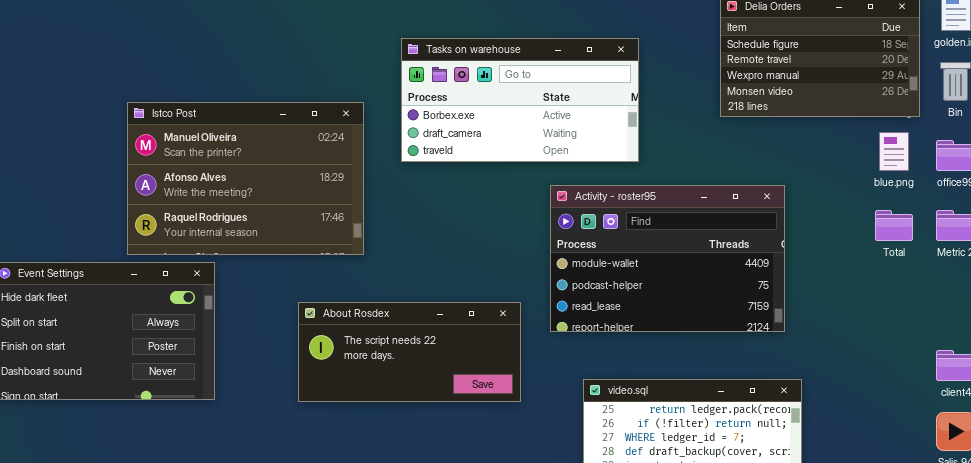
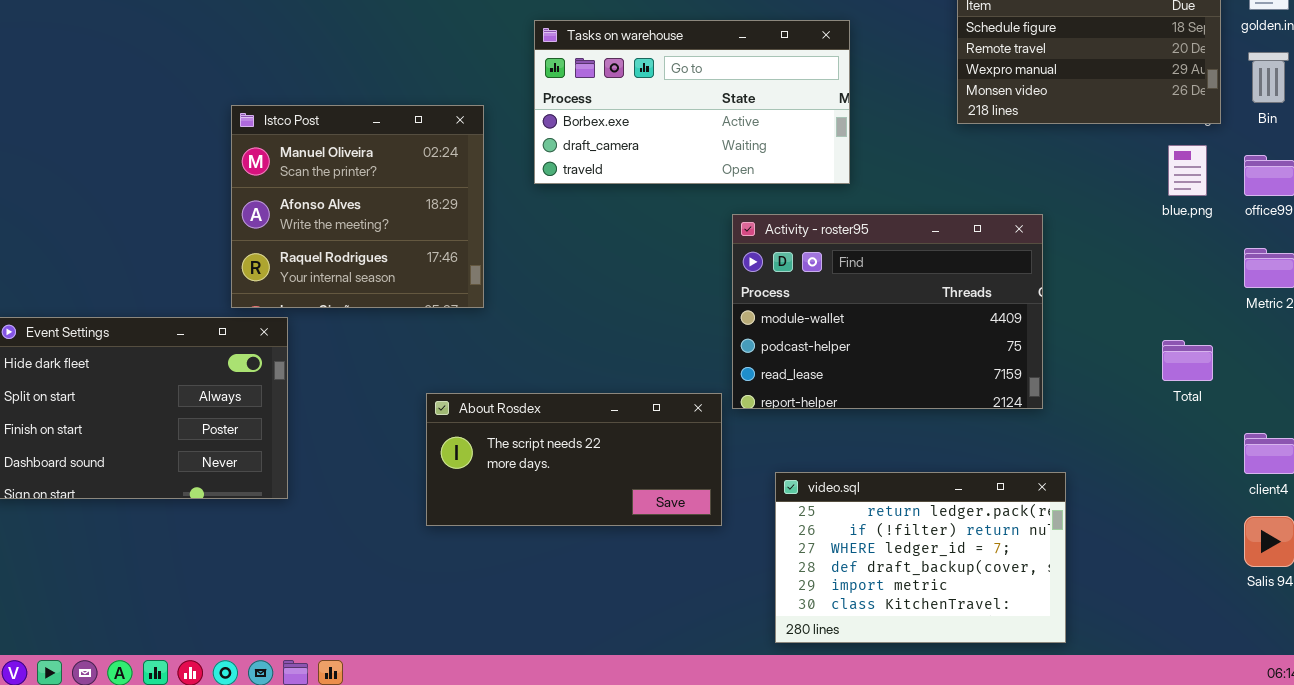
Istco Post: [127,102,364,255] -> [231,105,484,308], resized
Total: [875,210,913,241] -> [1162,340,1213,381], moved
About Rosdex: [298,302,521,402] -> [426,393,722,526], moved

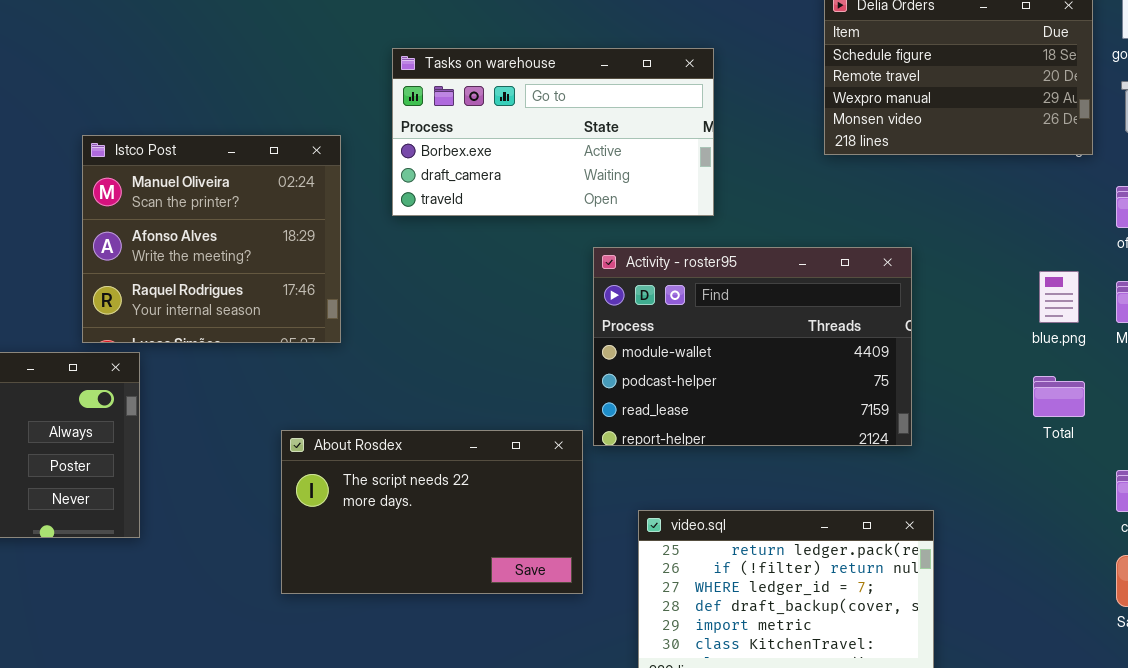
blue.png: [1168,145,1207,196] -> [1039,271,1079,323], moved
About Rosdex: [426,393,722,526] -> [281,430,583,594], resized

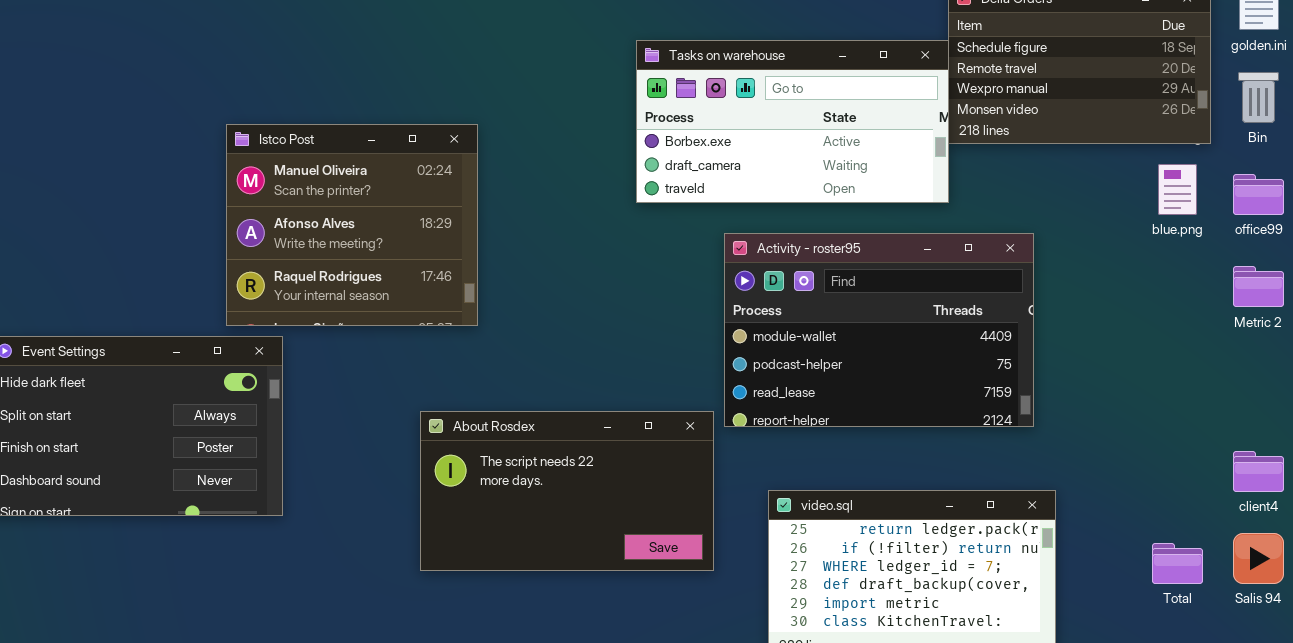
Tasks on warehouse: [392,48,714,216] -> [636,40,949,203], moved
blue.png: [1039,271,1079,323] -> [1158,164,1197,215], moved
Total: [1033,376,1085,417] -> [1152,543,1203,584], moved

